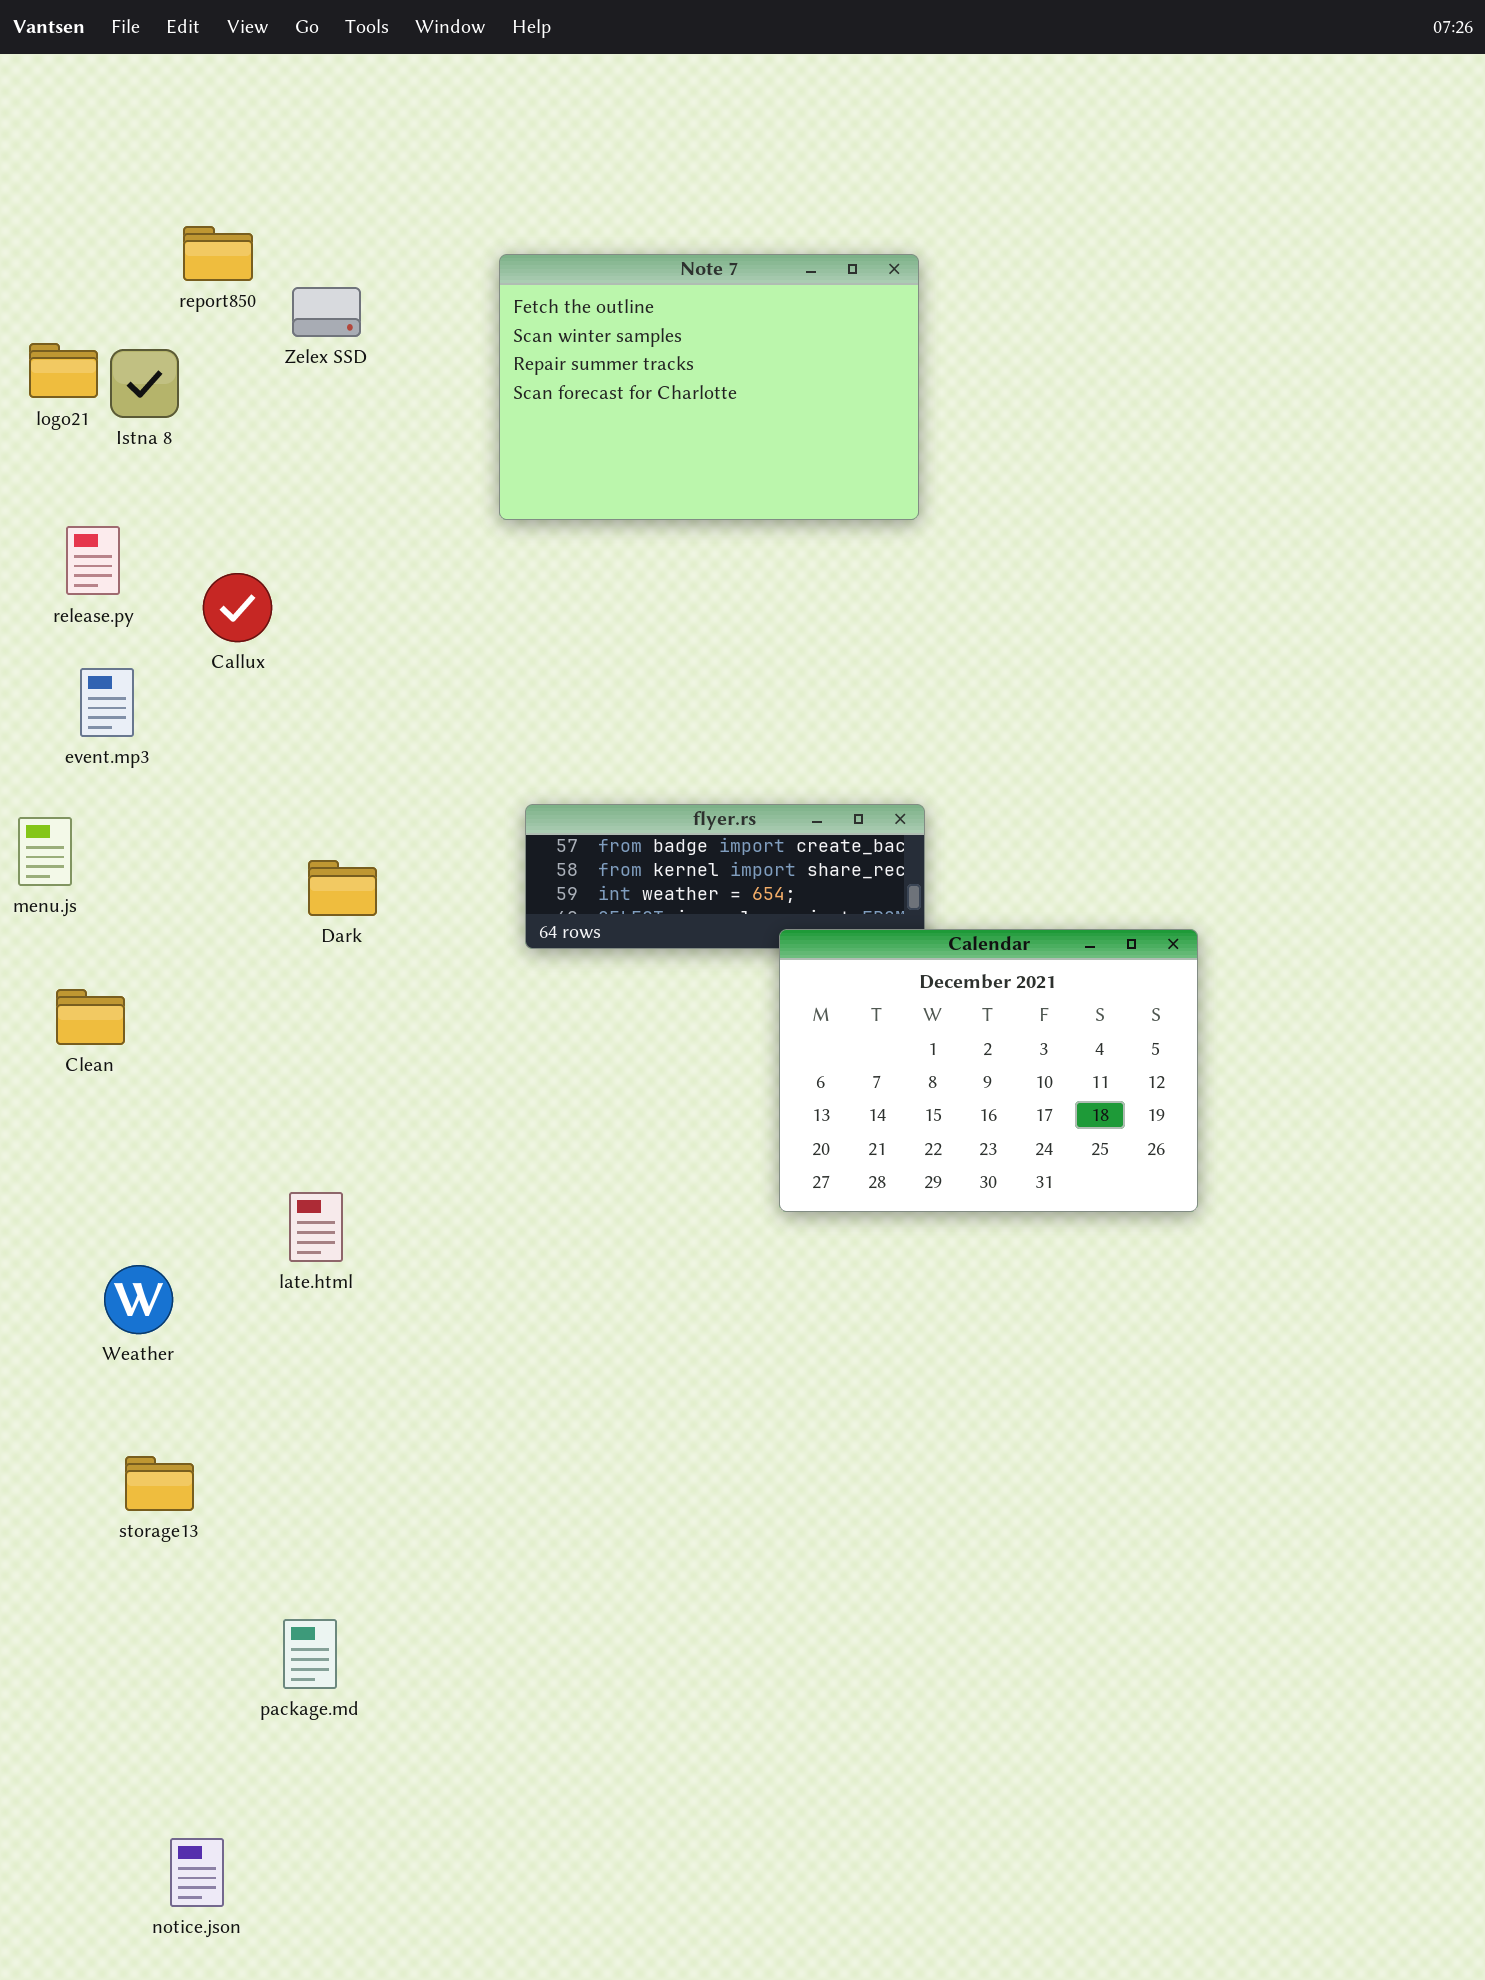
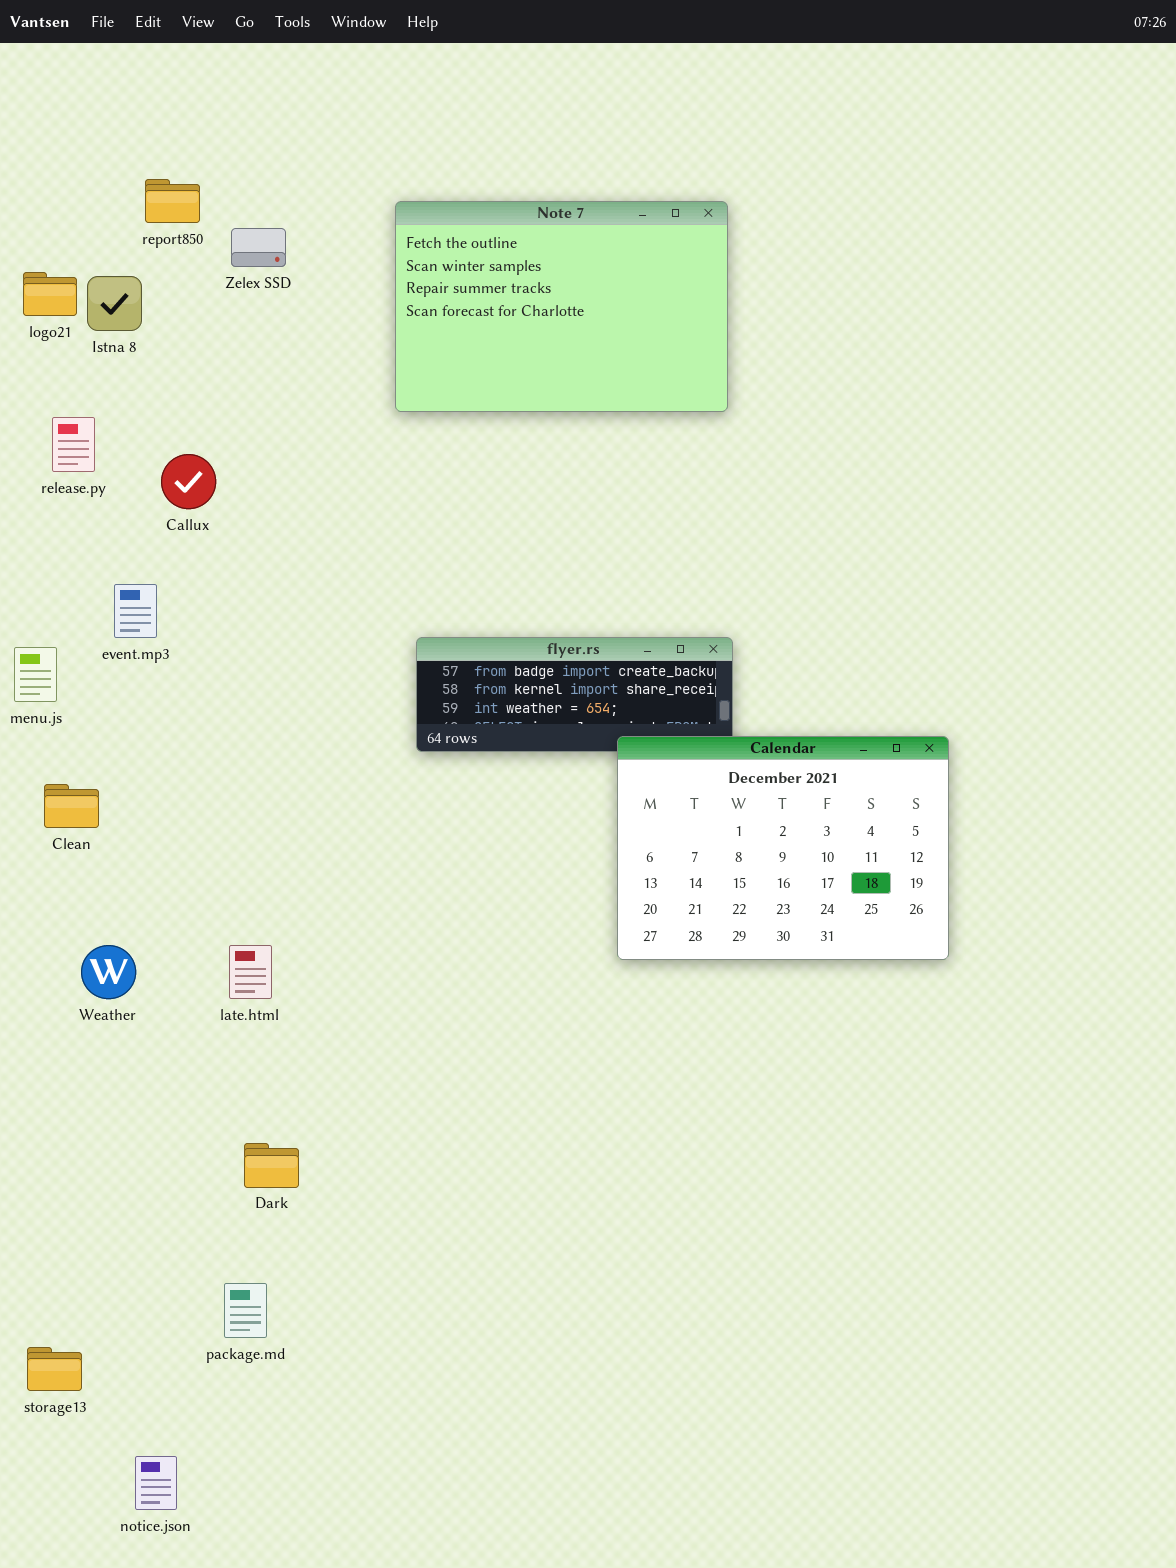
event.mp3: [80,668,134,737] -> [114,584,157,638], moved
Dark: [308,860,377,916] -> [244,1143,299,1188], moved
Weather: [104,1265,173,1334] -> [81,945,136,999], moved
storage13: [125,1456,194,1511] -> [27,1347,82,1391], moved

